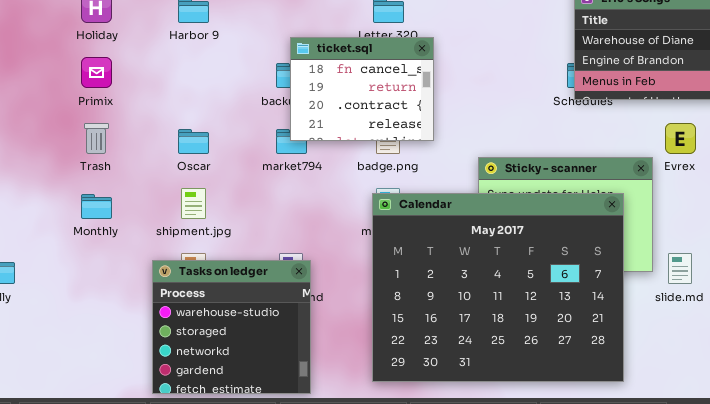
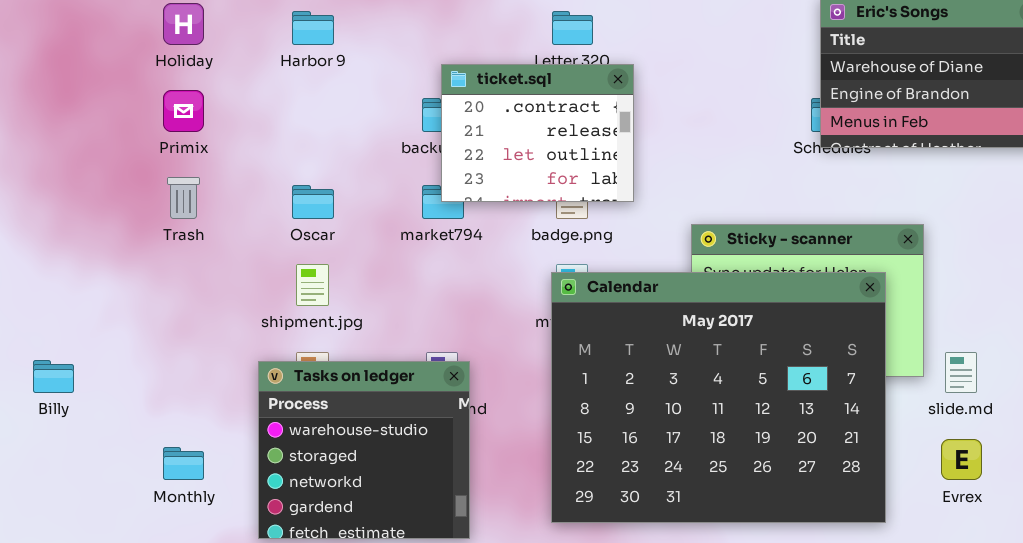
ticket.sql: [290,37,434,141] -> [441,64,634,202], scrolled down 2 rows
Evrex: [665,123,696,154] -> [941,439,982,480], moved
Monthly: [81,194,112,219] -> [163,447,204,480], moved

